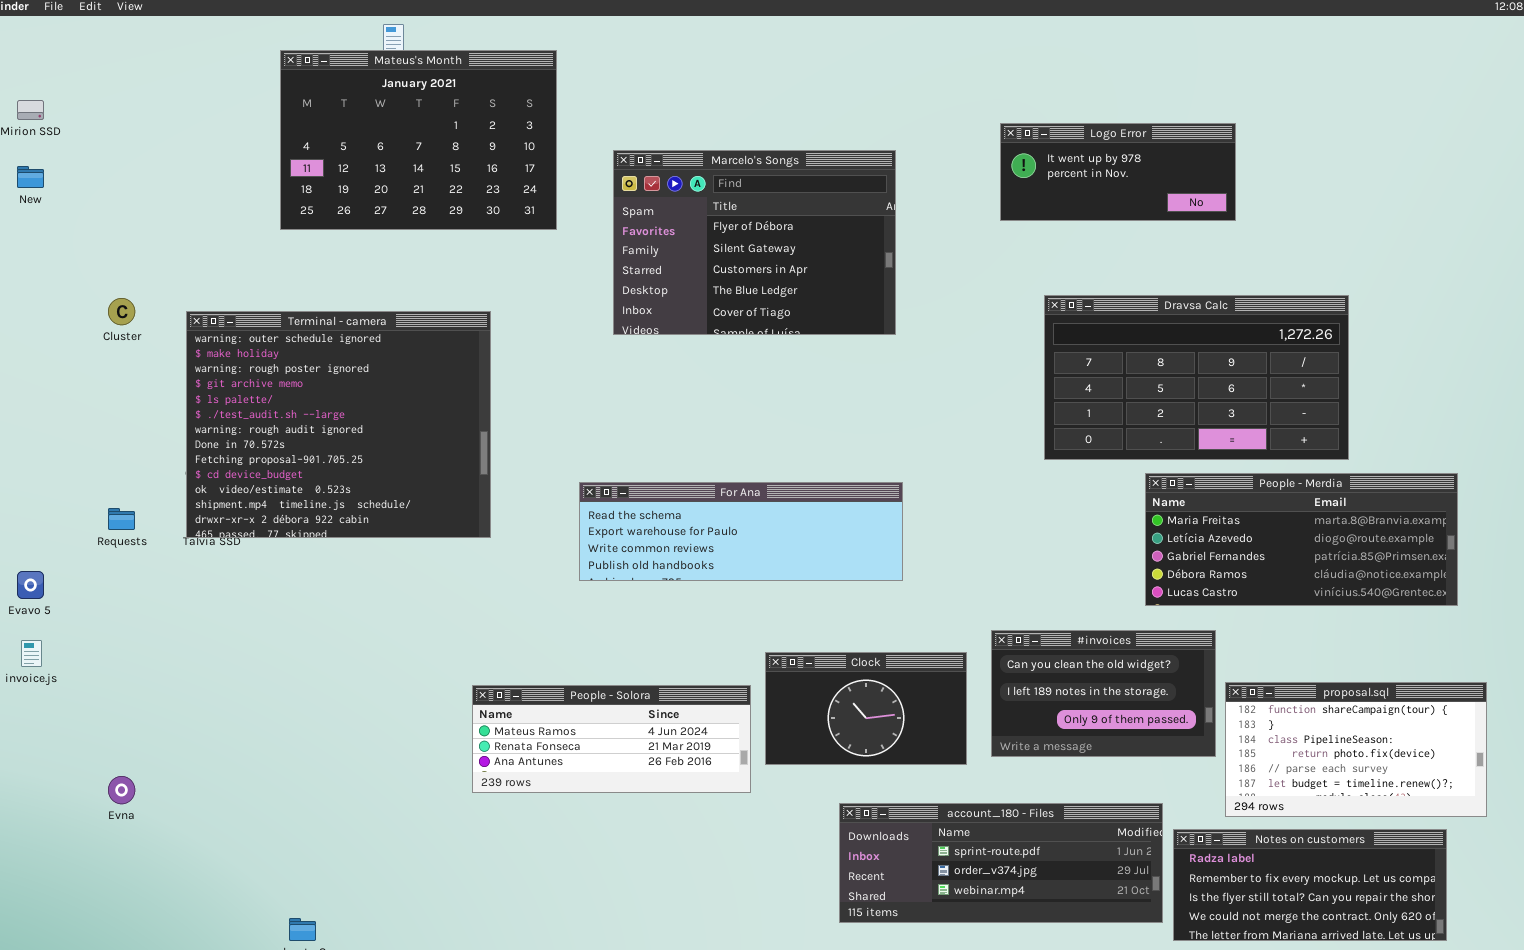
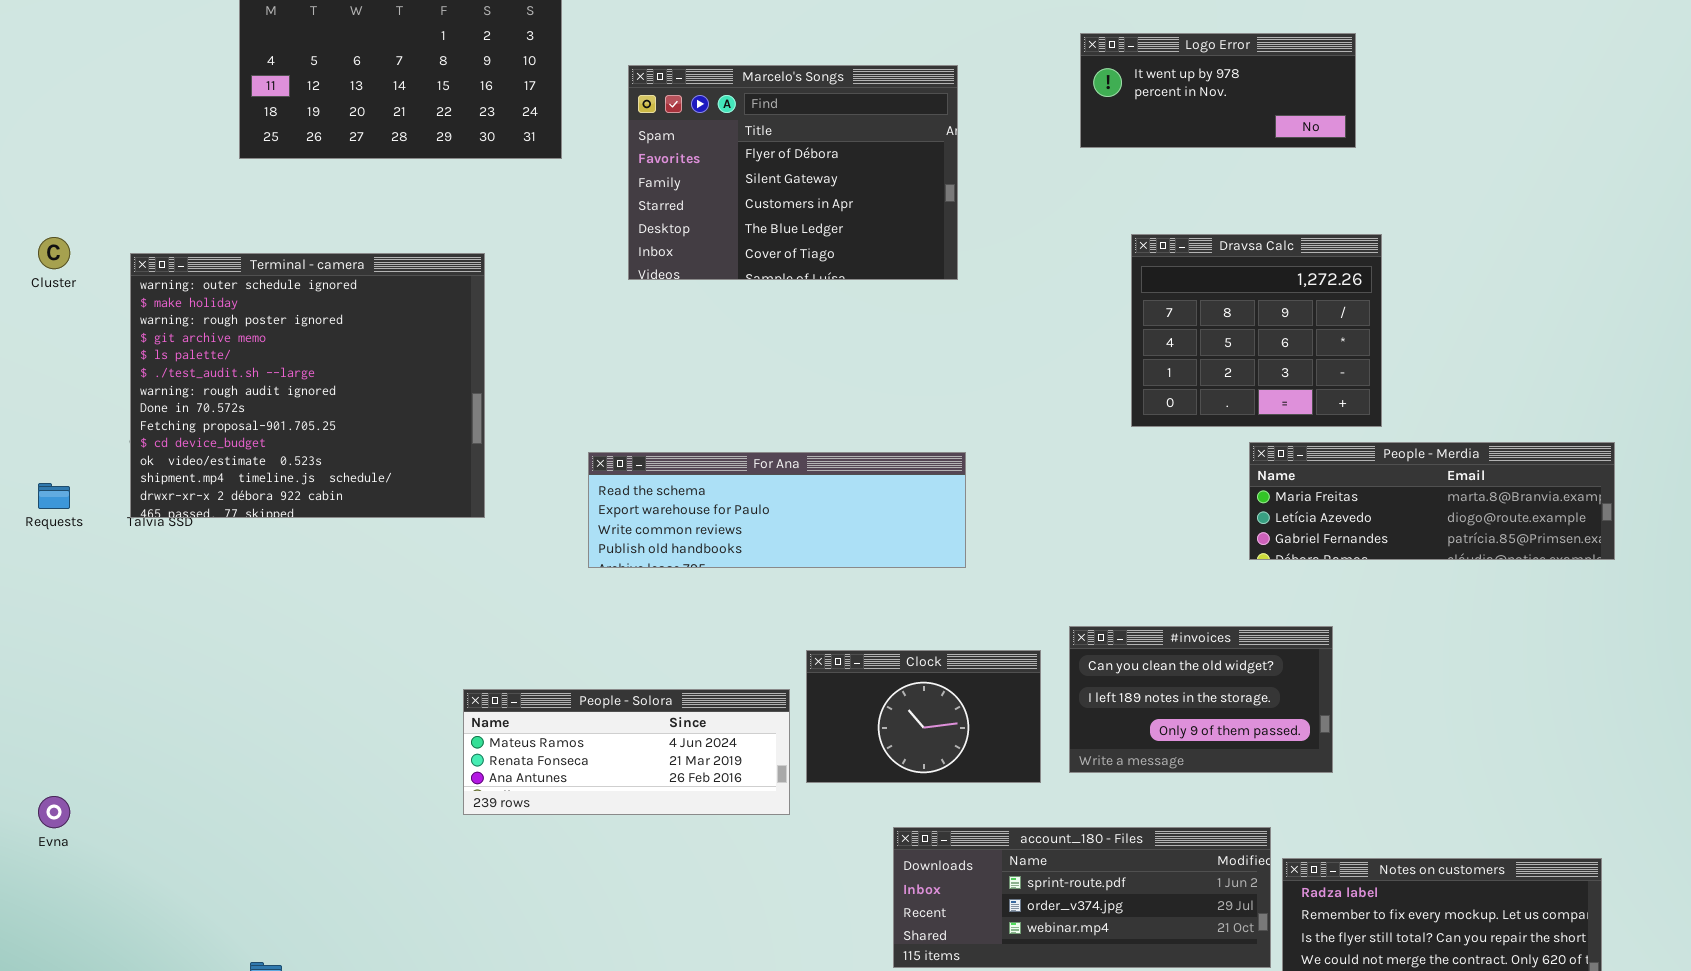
Dravsa Calc: [1044,295,1349,460] -> [1131,234,1382,427], resized
People - Merdia: [1145,473,1458,606] -> [1249,442,1615,560], resized
proposal.sql: [1225,682,1487,817] -> none, closed

